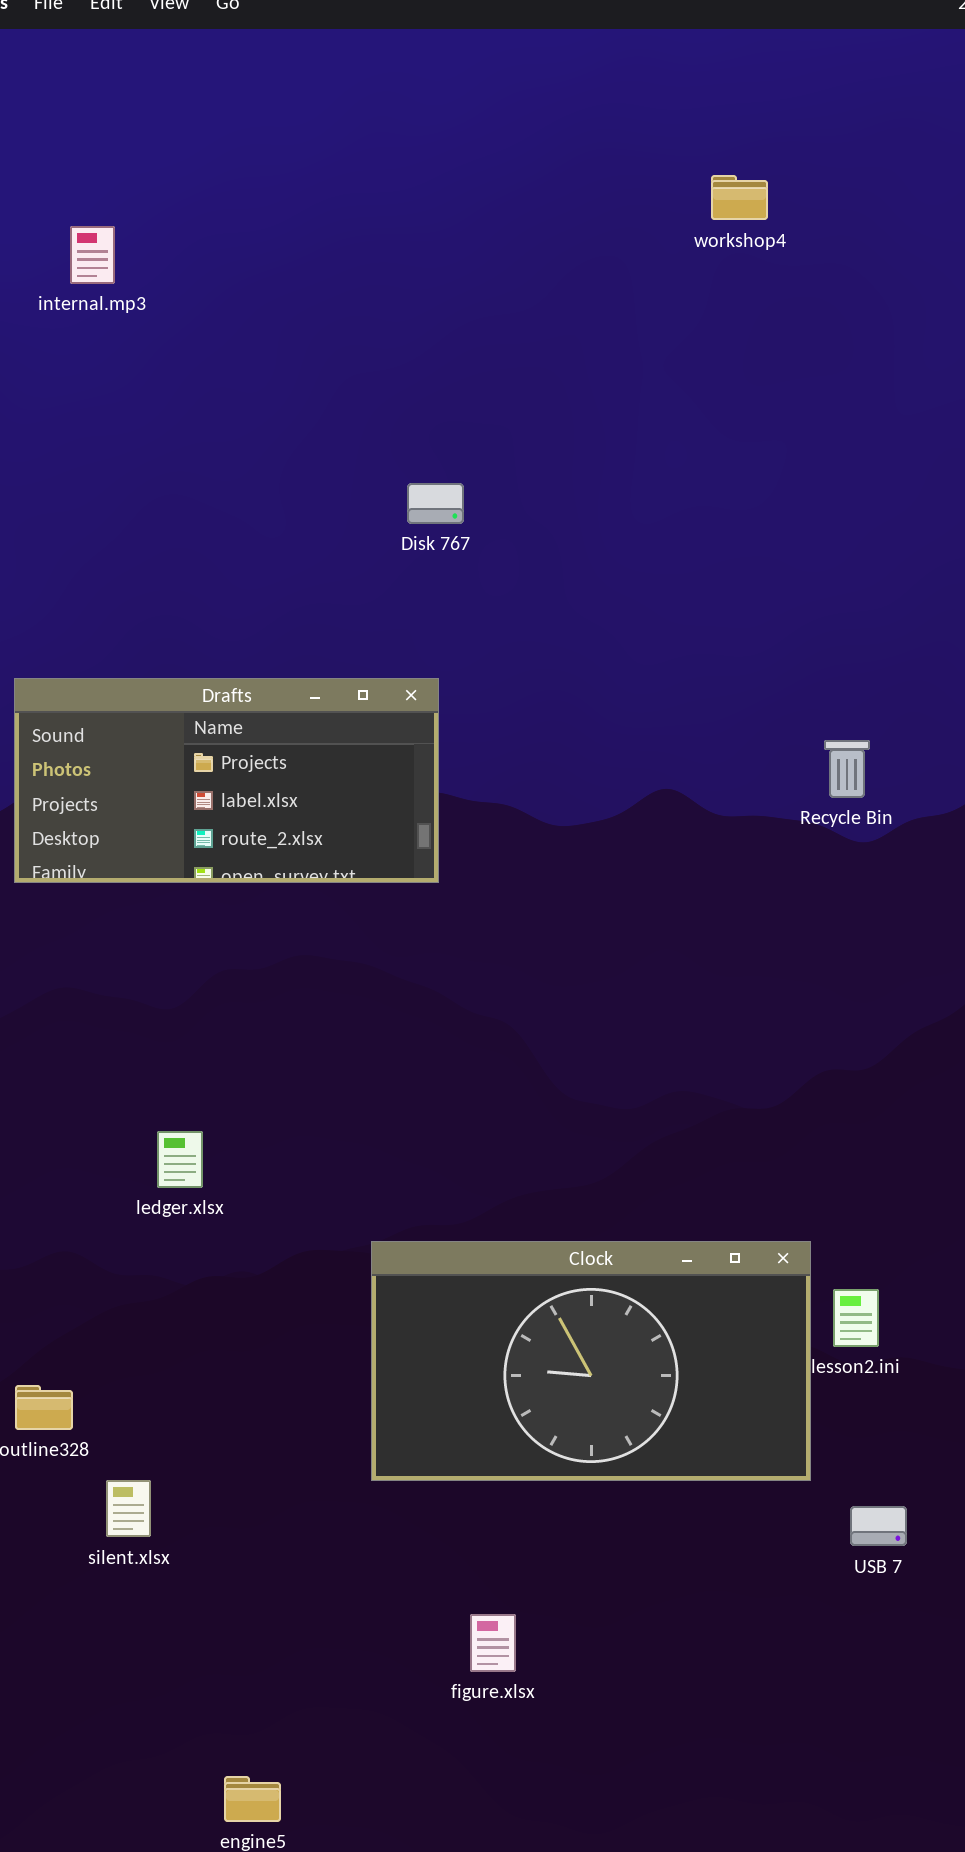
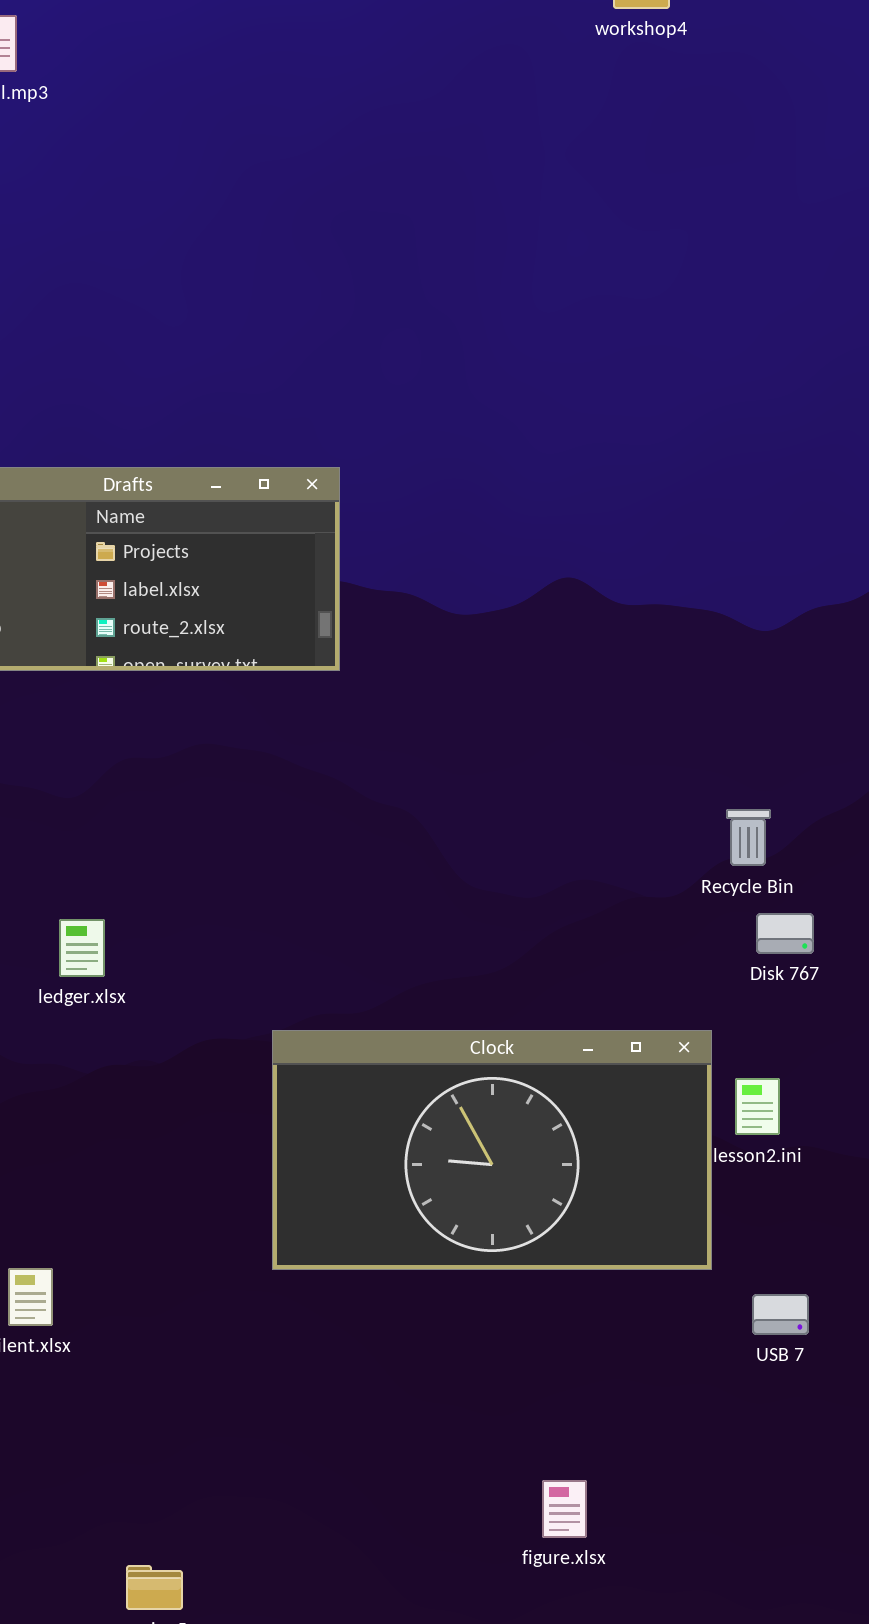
Disk 767: [407,483,464,524] -> [756,913,814,954], moved
Recycle Bin: [824,740,870,798] -> [726,809,771,866], moved
figure.xlsx: [470,1614,516,1672] -> [542,1480,587,1538], moved

